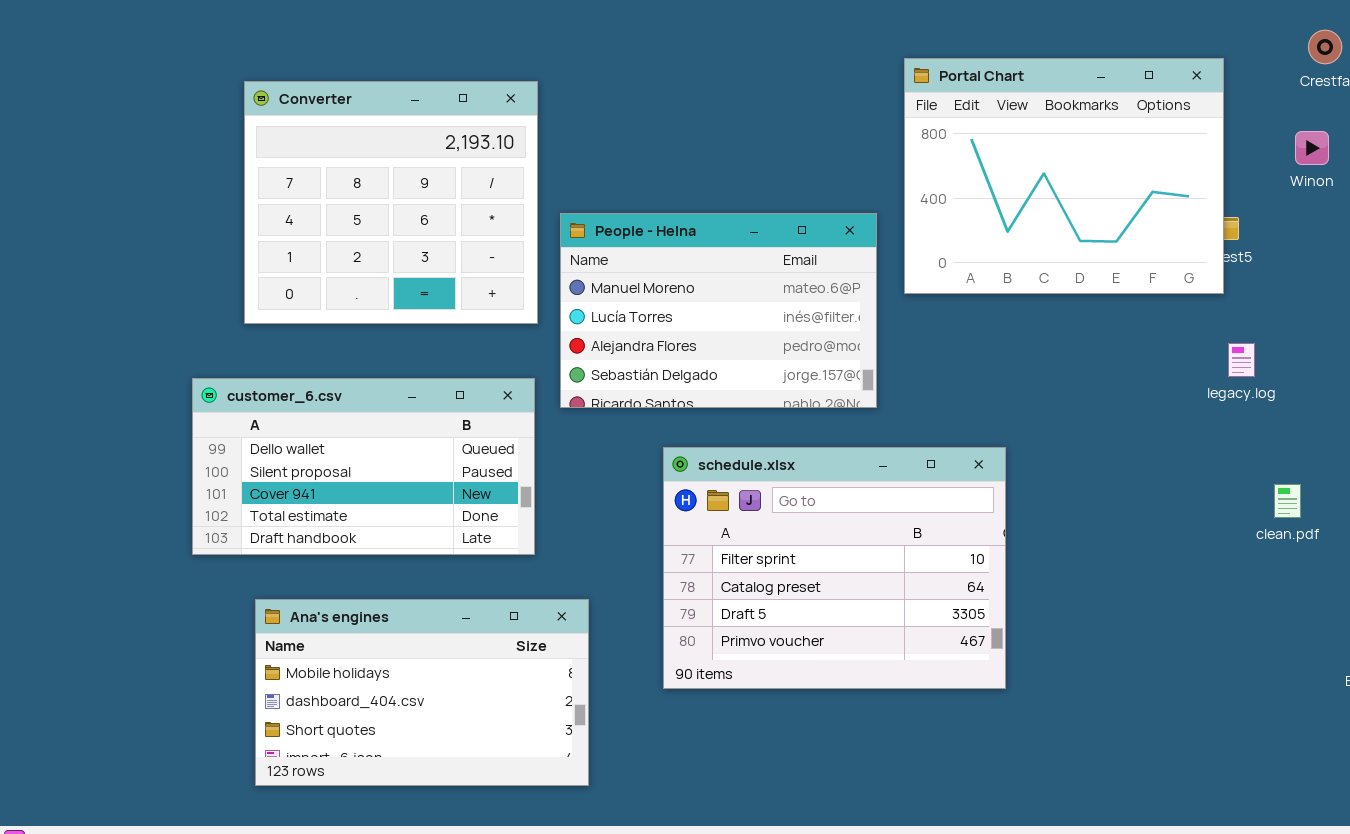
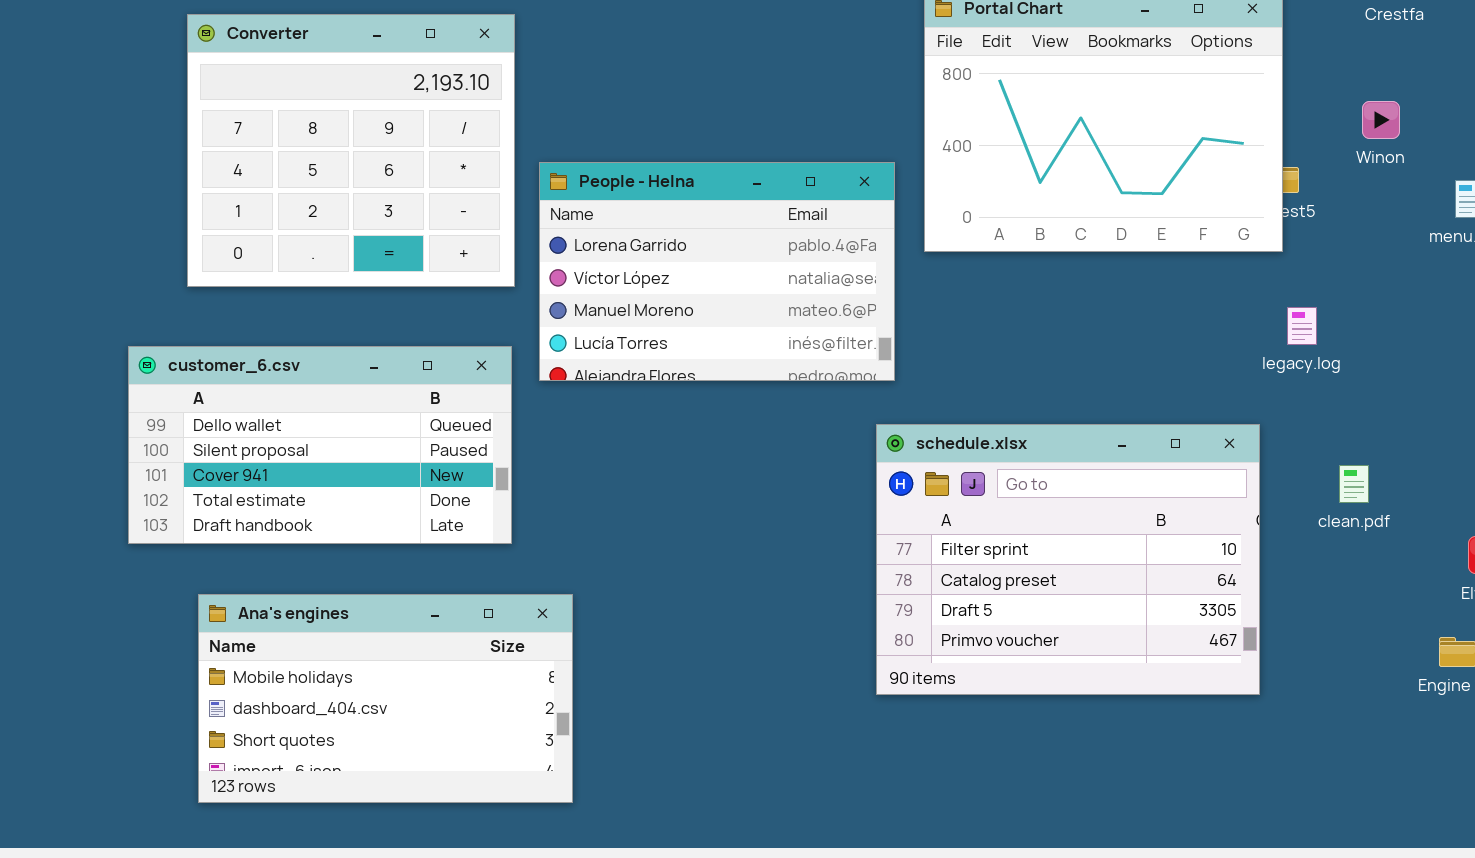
Winon: [1295,131,1329,165] -> [1362,101,1400,139], moved
People - Helna: [560,213,877,408] -> [539,162,895,381], scrolled up 2 rows
schedule.xlsx: [663,447,1006,689] -> [876,424,1260,695], moved

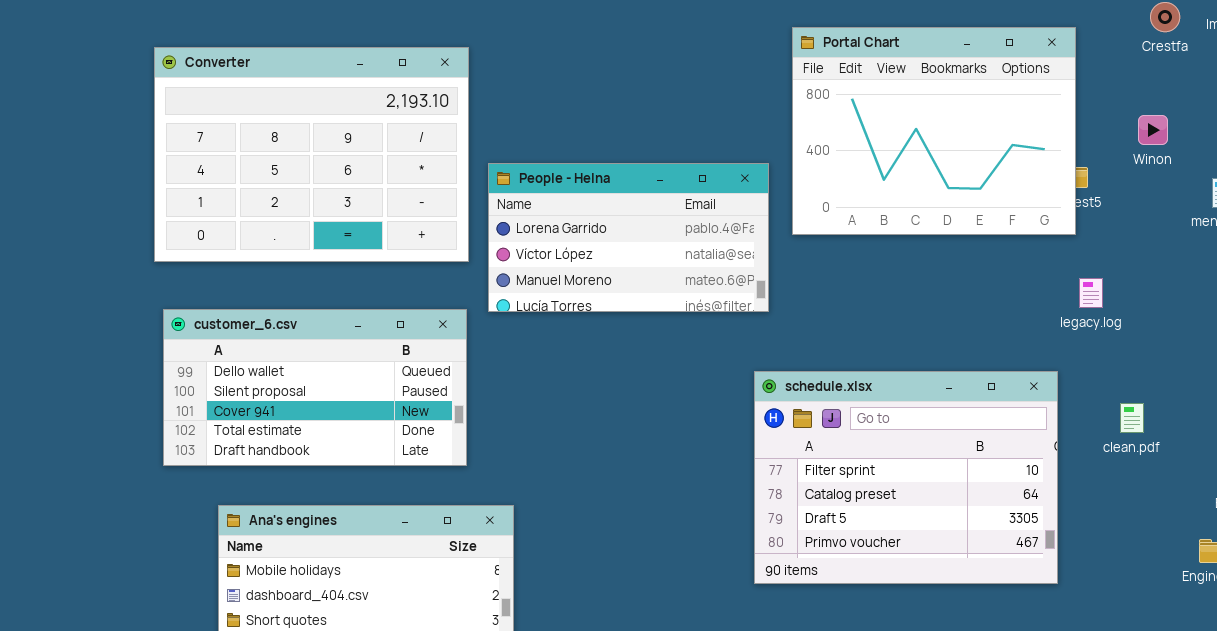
Converter: [187,14,515,287] -> [154,47,469,262], resized
People - Helna: [539,162,895,381] -> [488,163,769,312], resized

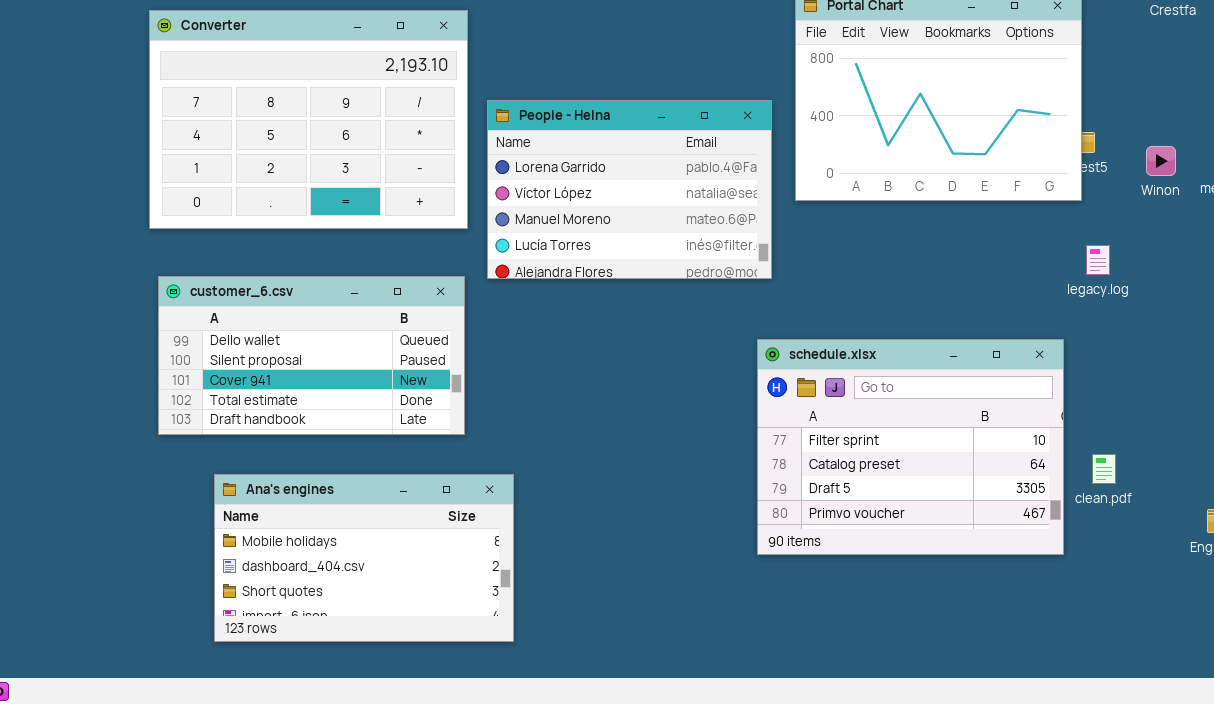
Winon: [1138,115,1168,145] -> [1146,146,1176,176], moved
People - Helna: [488,163,769,312] -> [487,100,772,279], resized
clean.pdf: [1120,403,1144,433] -> [1092,454,1116,484], moved

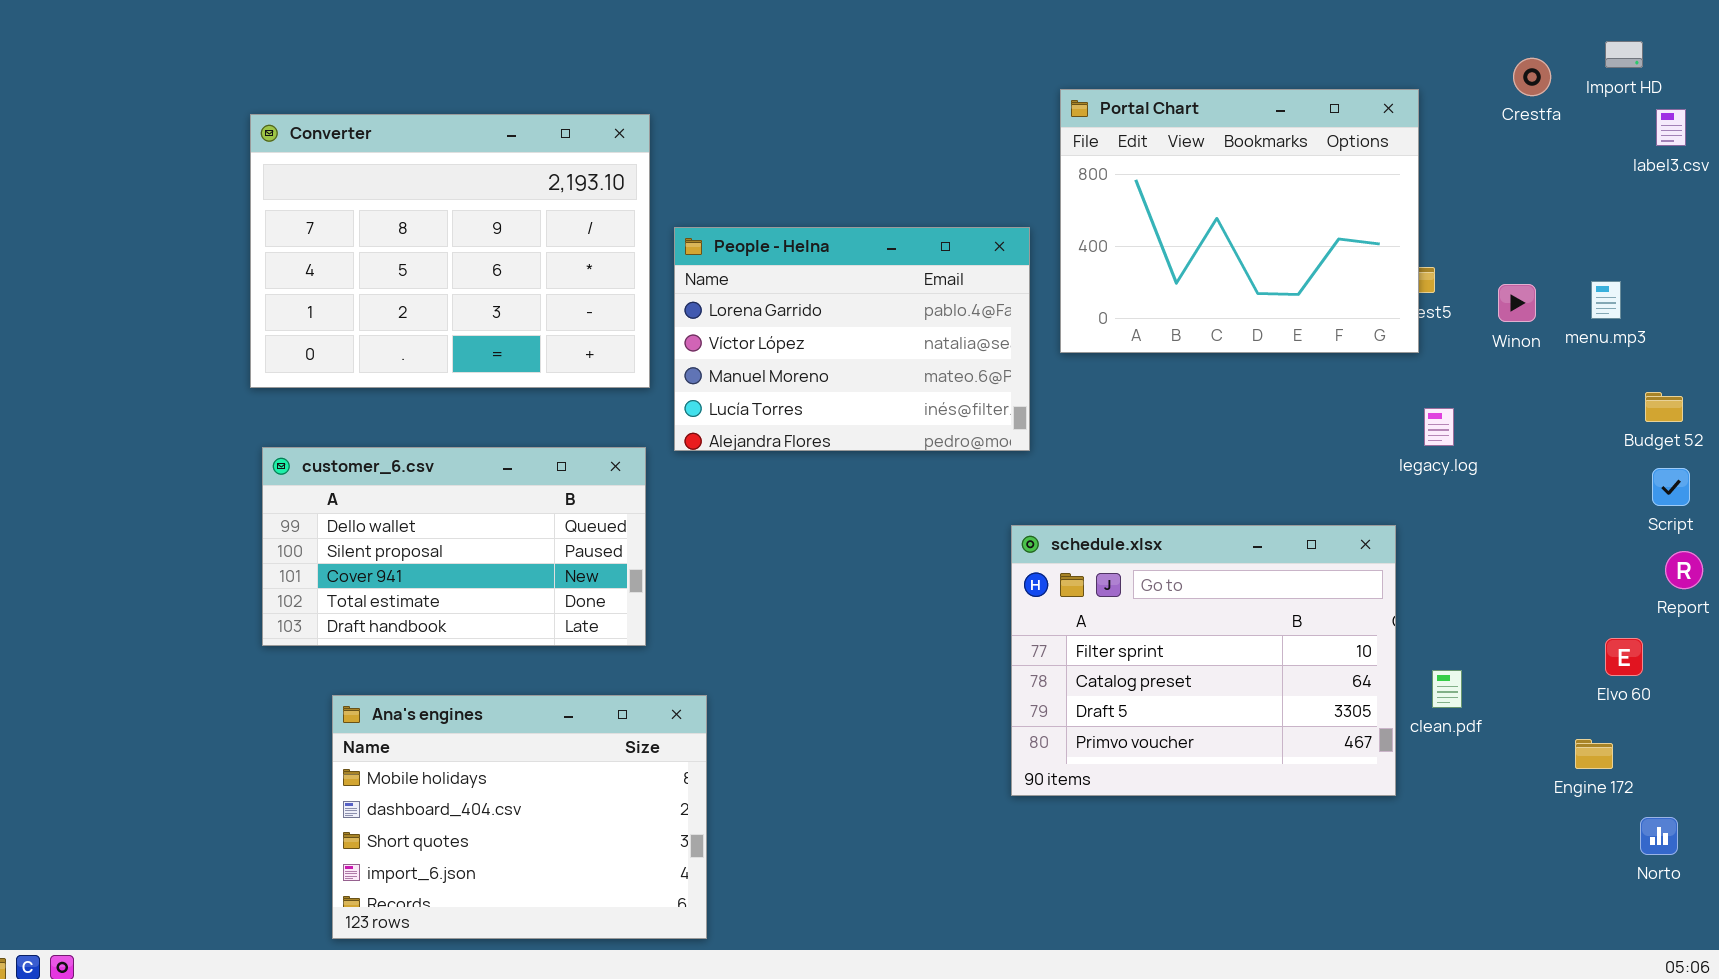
Ana's engines: [214,474,514,642] -> [332,695,707,939], resized

